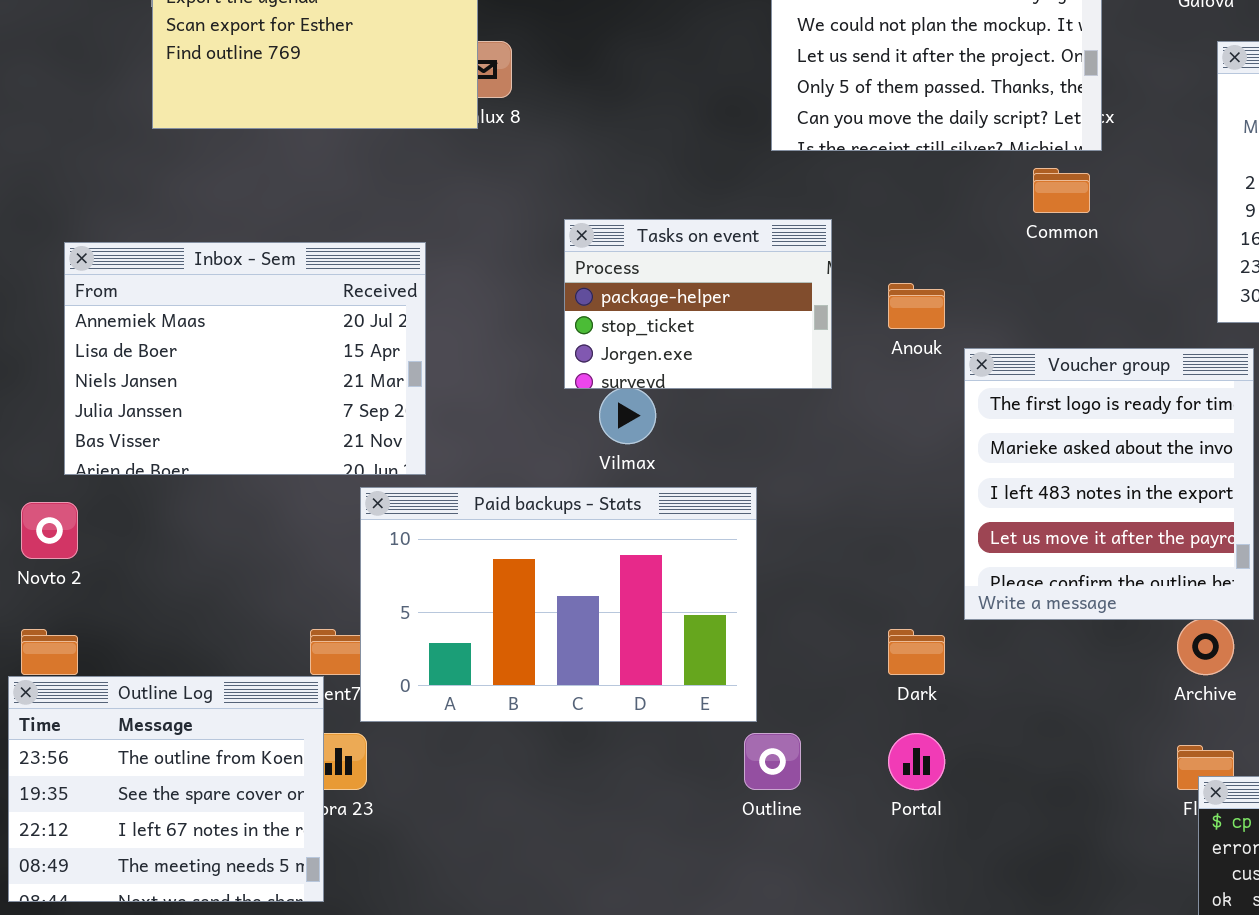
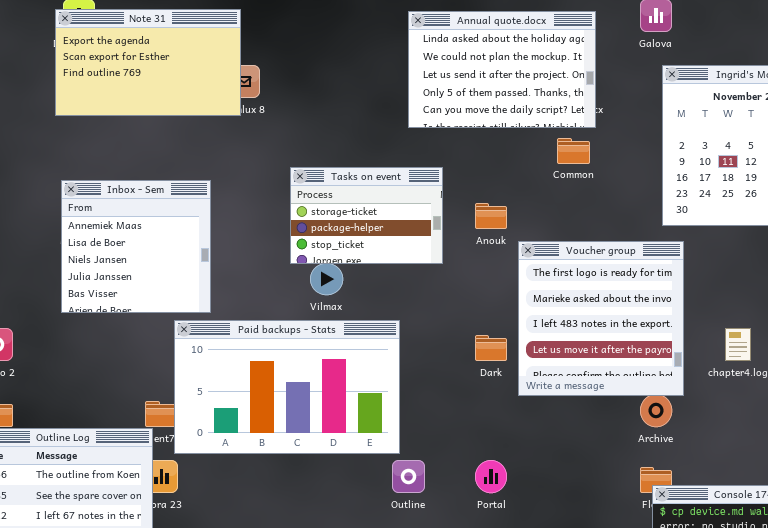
Tasks on event: [564,219,832,389] -> [290,167,443,264], scrolled up 1 row
Inbox - Sem: [64,242,426,475] -> [61,180,211,313], resized
Dark: [888,629,945,675] -> [475,335,507,361], moved

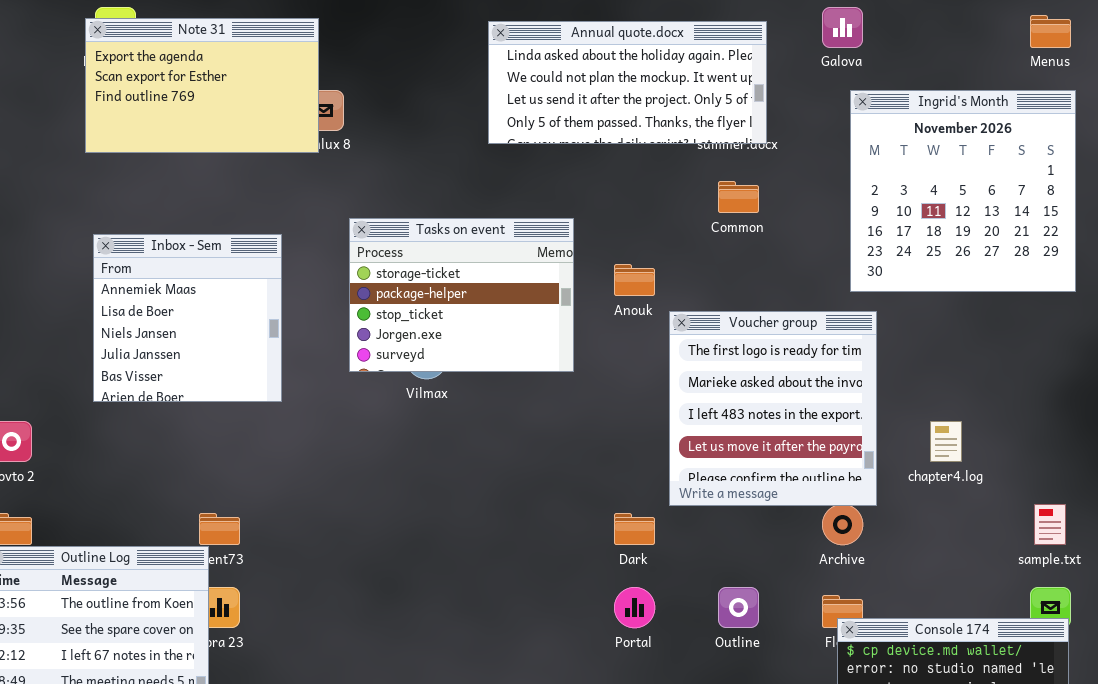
Annual quote.docx: [408,11,596,128] -> [488,21,767,144], resized
Tasks on event: [290,167,443,264] -> [349,218,574,372], resized
Paid backups - Stats: [174,320,400,454] -> none, closed
Dark: [475,335,507,361] -> [614,513,655,545], moved
Outline: [392,460,425,493] -> [718,587,759,628], moved

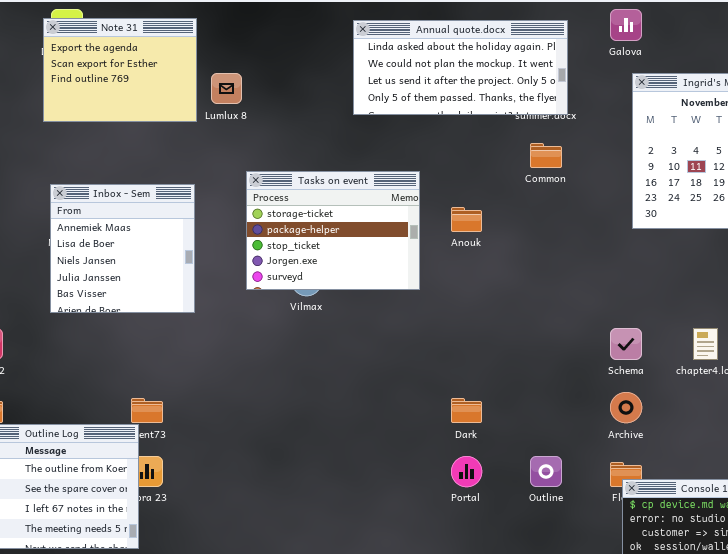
Note 31: [85,18,319,153] -> [43,18,197,122], resized
Voucher group: [669,311,877,506] -> none, closed

